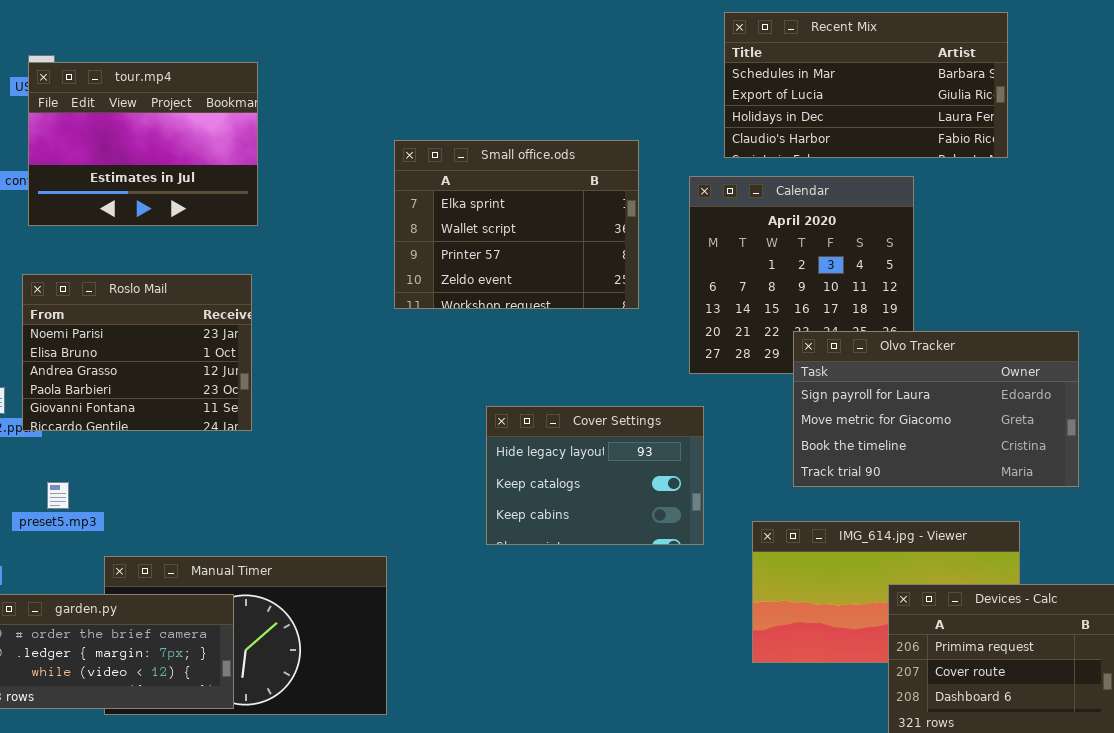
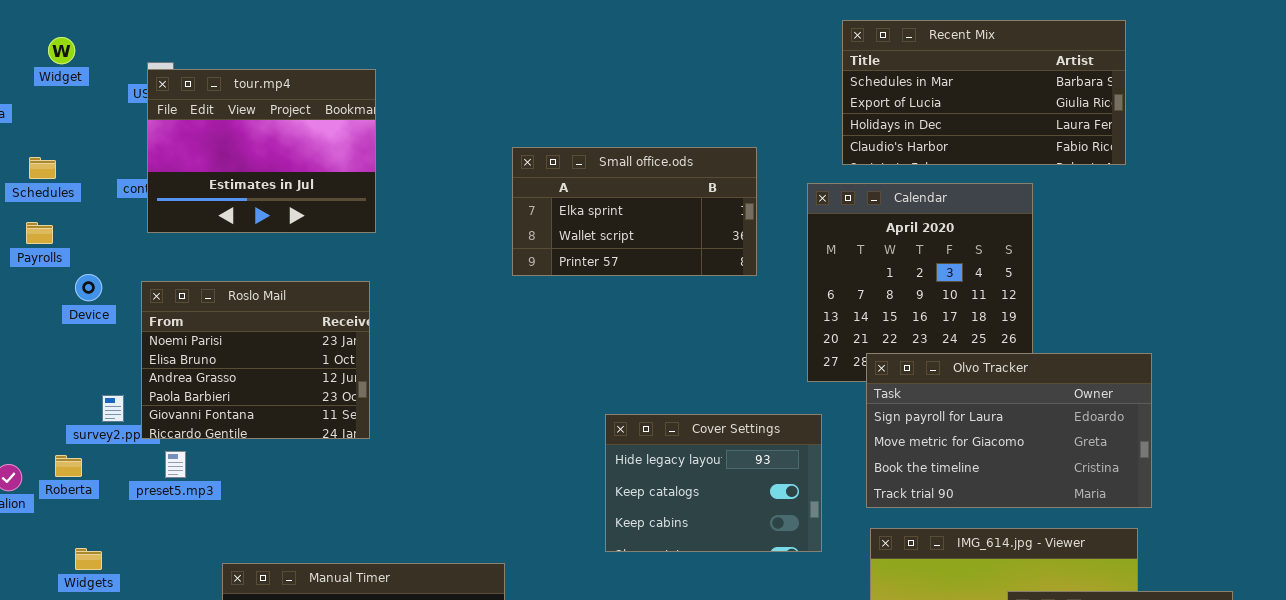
Small office.ods: [394,140,639,309] -> [512,147,757,276], resized
Olvo Tracker: [793,331,1079,487] -> [866,353,1152,508], moved
preset5.mp3: [47,482,69,509] -> [165,451,186,478], moved

